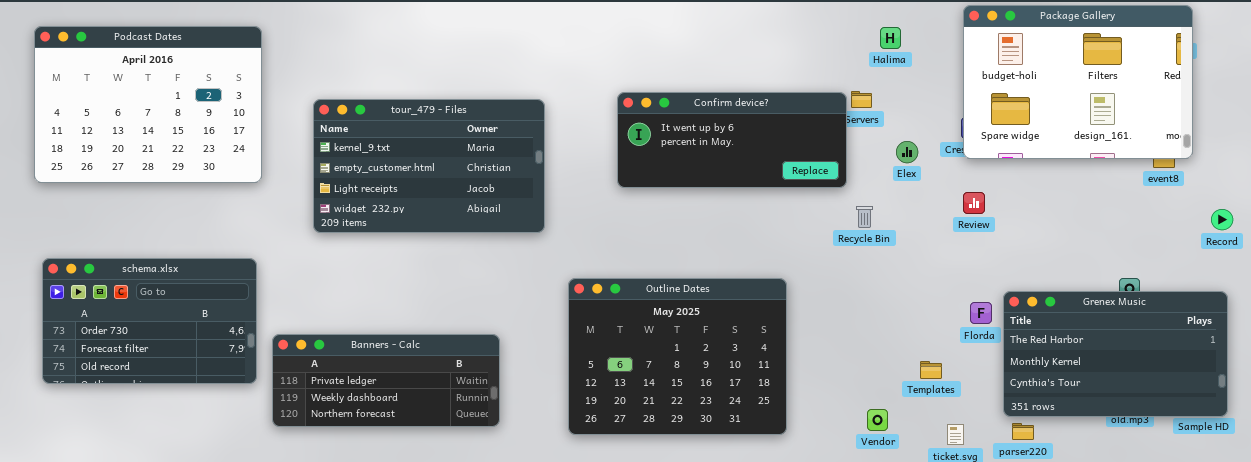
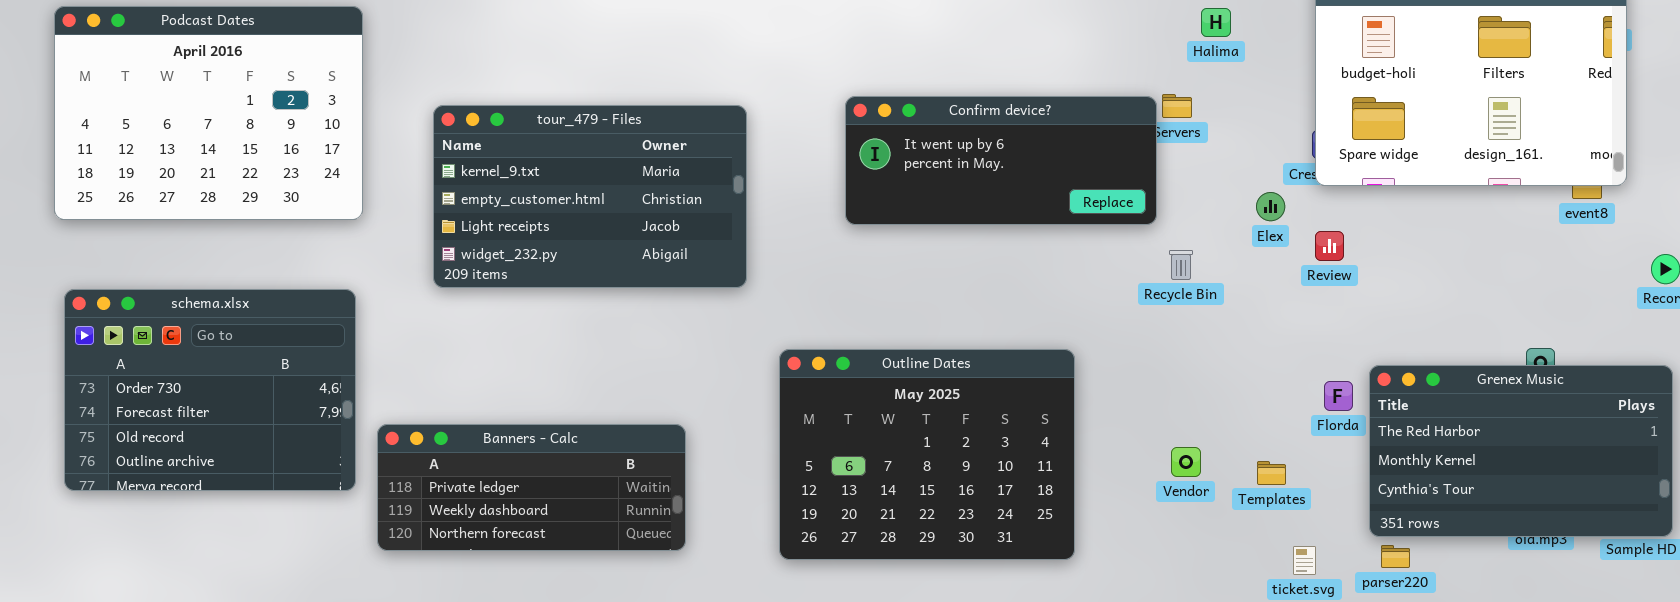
Elex: [896,141,918,163] -> [1256,192,1285,221], moved
schema.xlsx: [42,258,257,384] -> [64,289,356,491], resized
Vendor: [867,409,888,431] -> [1171,447,1201,477], moved

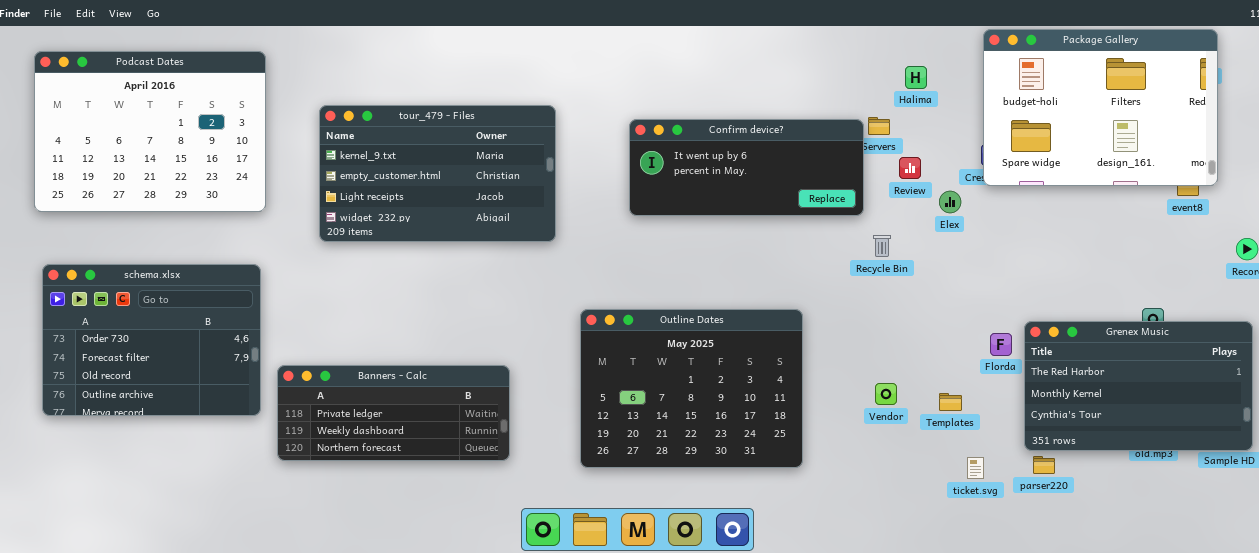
Halima: [1201,8,1231,37] -> [905,66,927,89], moved
tour_479 - Files: [433,105,747,288] -> [319,105,556,242], moved
Review: [1315,231,1344,261] -> [899,157,921,179], moved

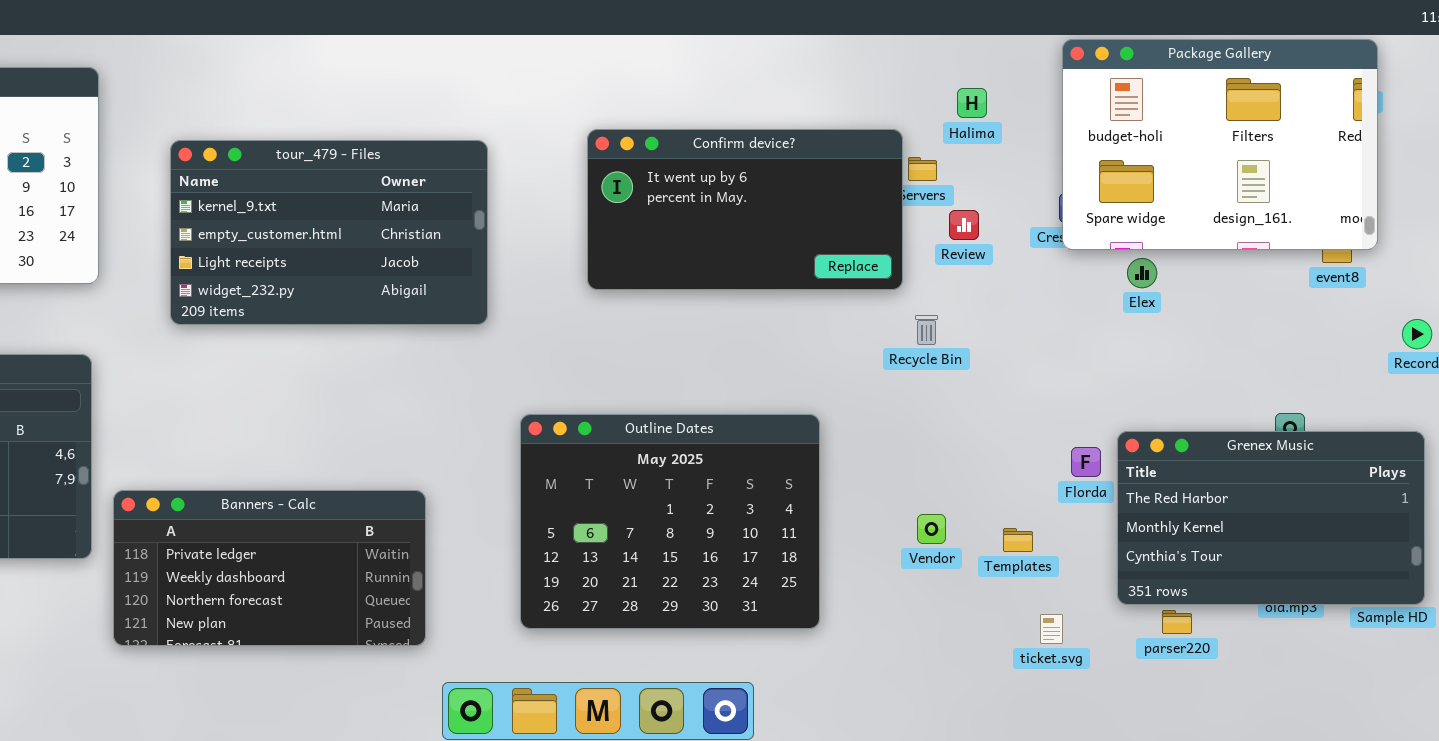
Confirm device?: [629,119,864,216] -> [587,129,903,290], resized
Elex: [939,191,961,213] -> [1127,258,1157,288], moved
Banners - Calc: [277,365,510,461] -> [113,490,426,646], resized
parser220: [1033,456,1055,474] -> [1162,610,1192,634], moved

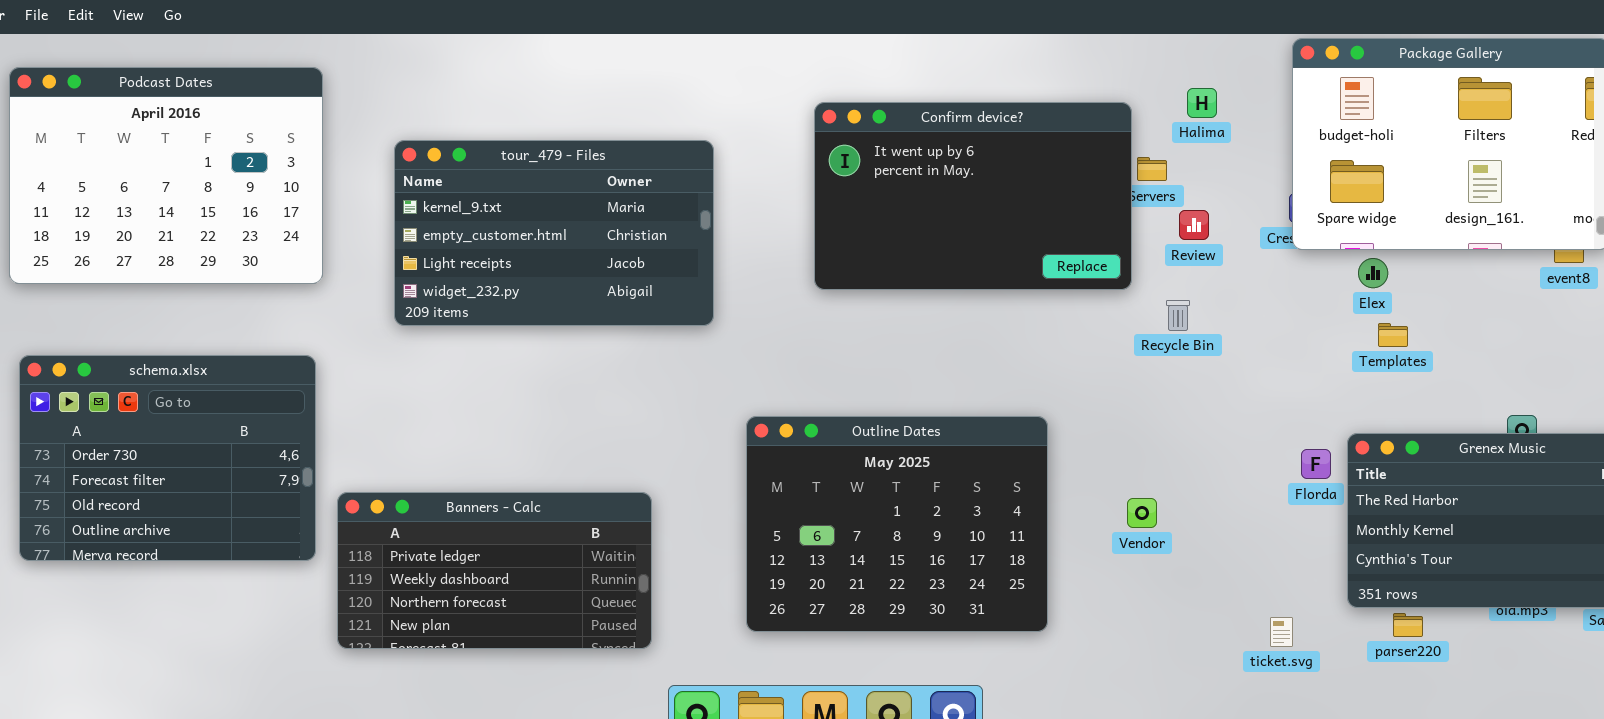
Confirm device?: [587,129,903,290] -> [814,102,1132,290], resized
Recycle Bin: [915,315,938,345] -> [1166,300,1190,331], moved
Vendor: [917,514,946,544] -> [1127,498,1157,528], moved
Templates: [1003,528,1033,552] -> [1378,323,1408,347], moved

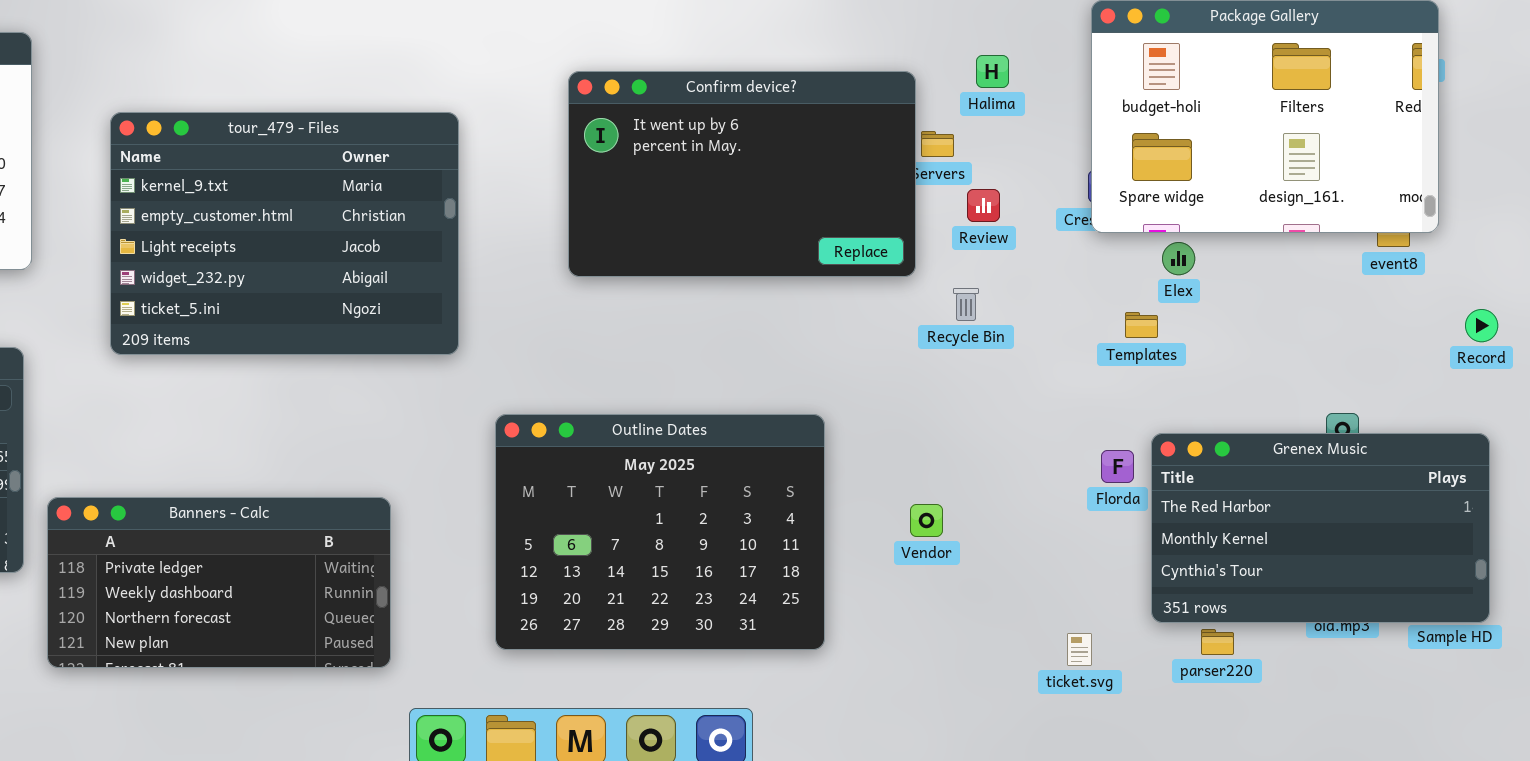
tour_479 - Files: [394,140,714,326] -> [110,112,459,355], resized
Templates: [1378,323,1408,347] -> [1125,312,1158,338], moved

